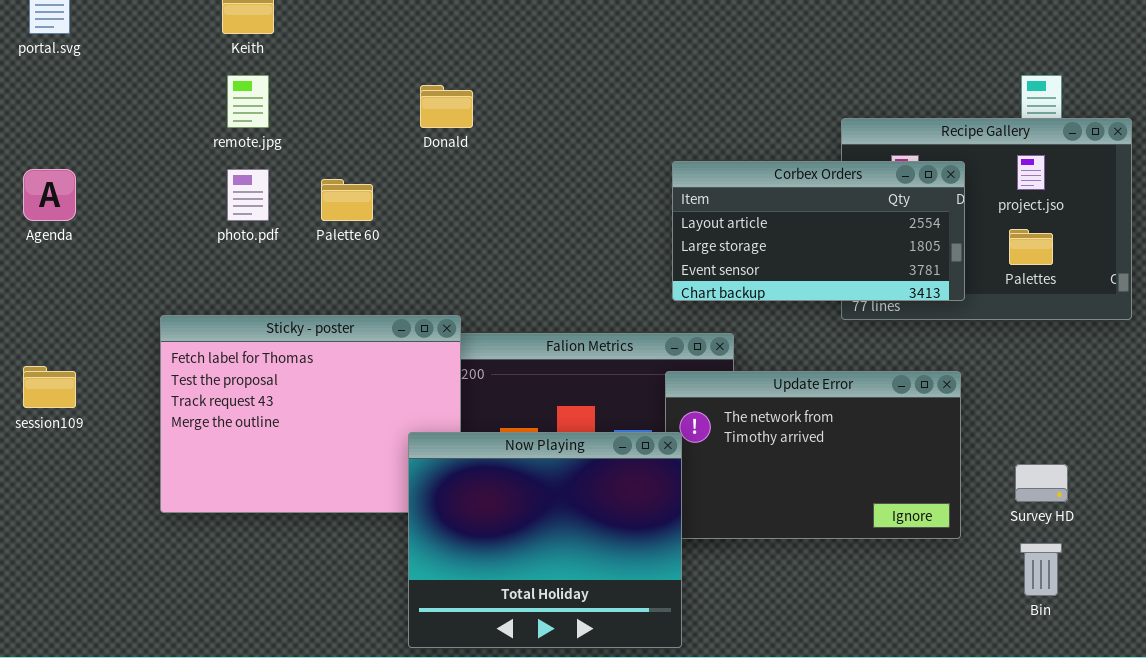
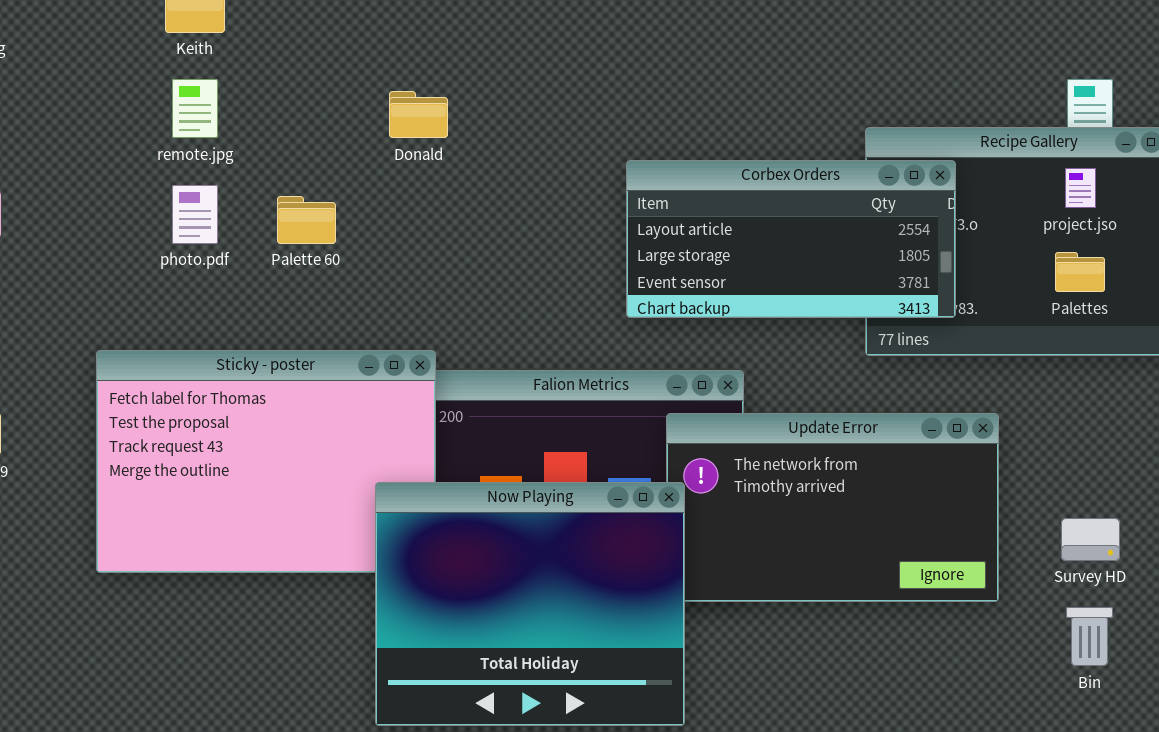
Corbex Orders: [672,161,965,301] -> [626,160,956,318], moved

